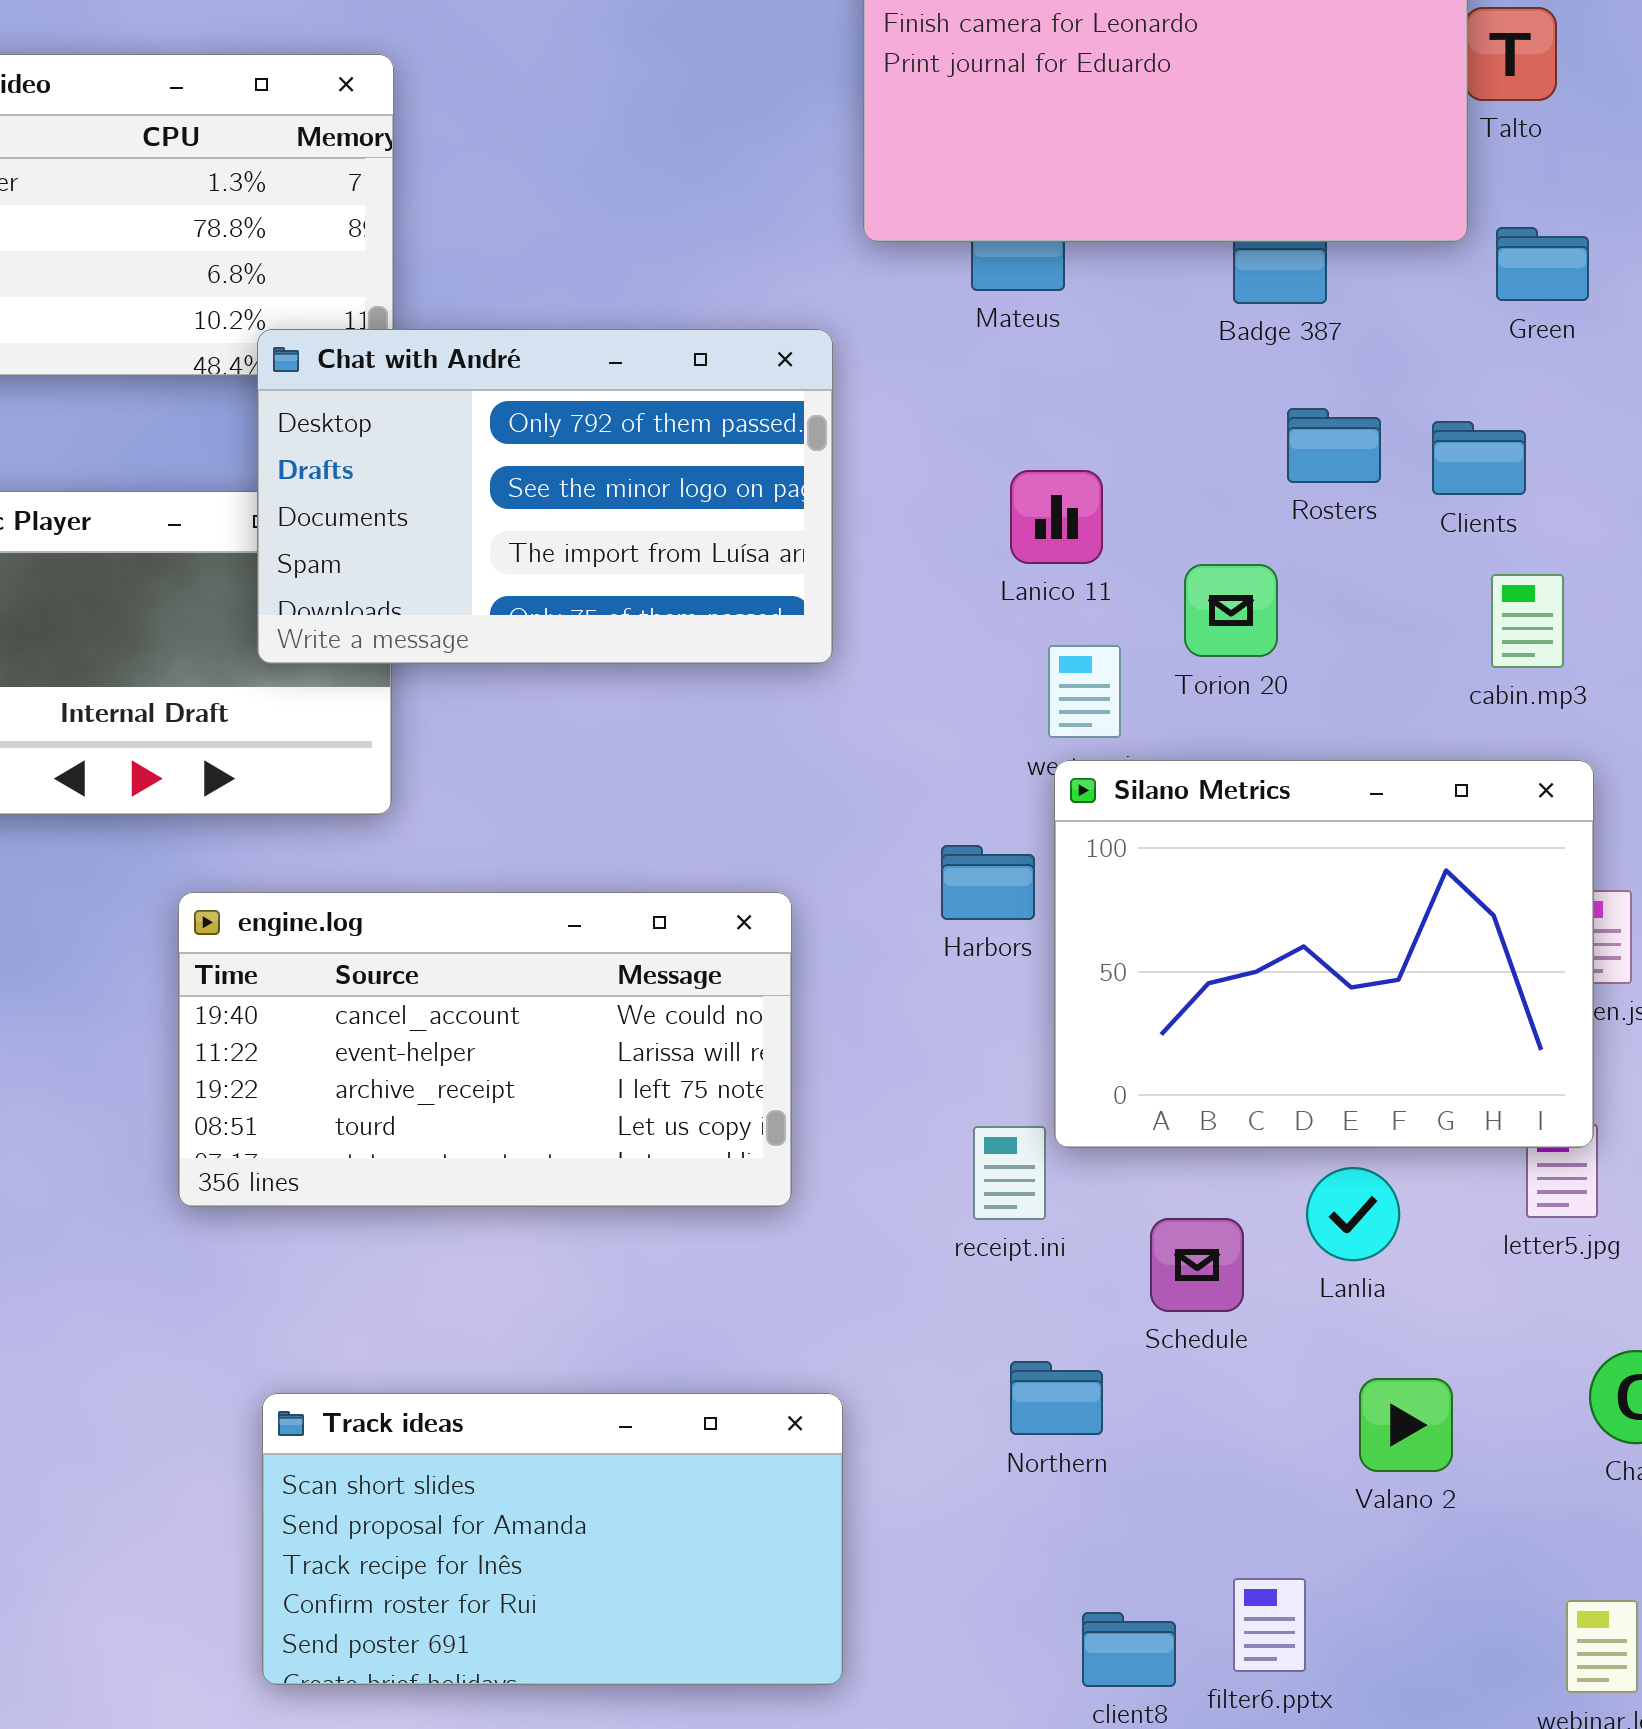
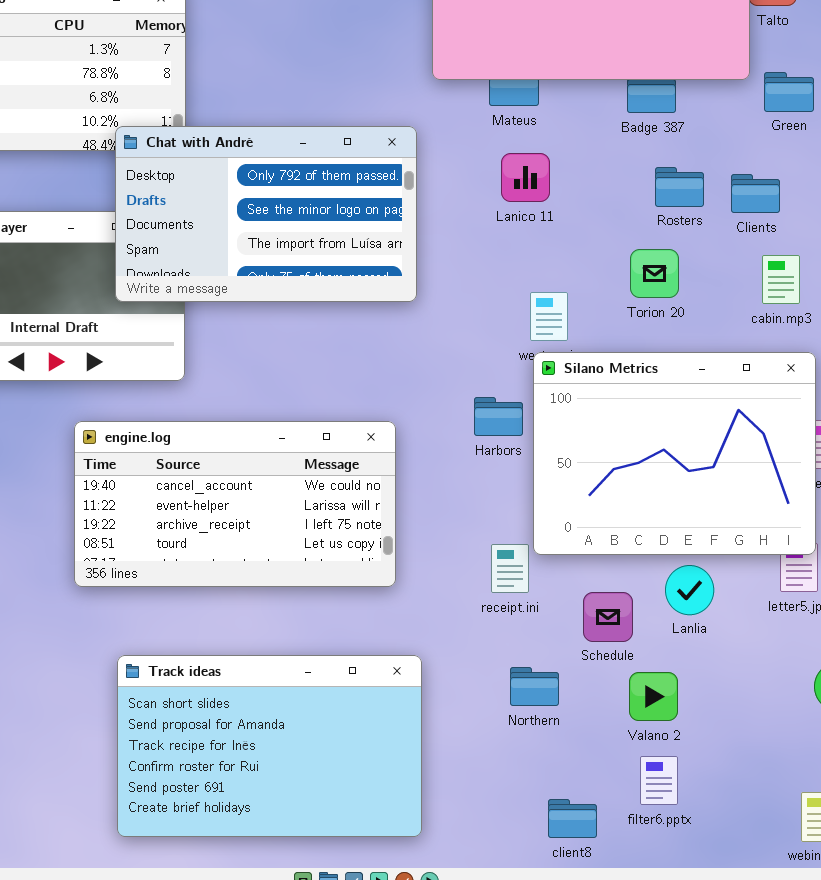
Lanico 11: [1010,470,1103,564] -> [501,153,550,202], moved
Torion 20: [1184,564,1278,657] -> [630,249,679,298], moved
Valano 2: [1359,1378,1453,1472] -> [629,672,678,721], moved
Track ideas: [262,1393,843,1685] -> [117,655,422,837], resized
filter6.pptx: [1233,1578,1306,1672] -> [640,756,678,805], moved

